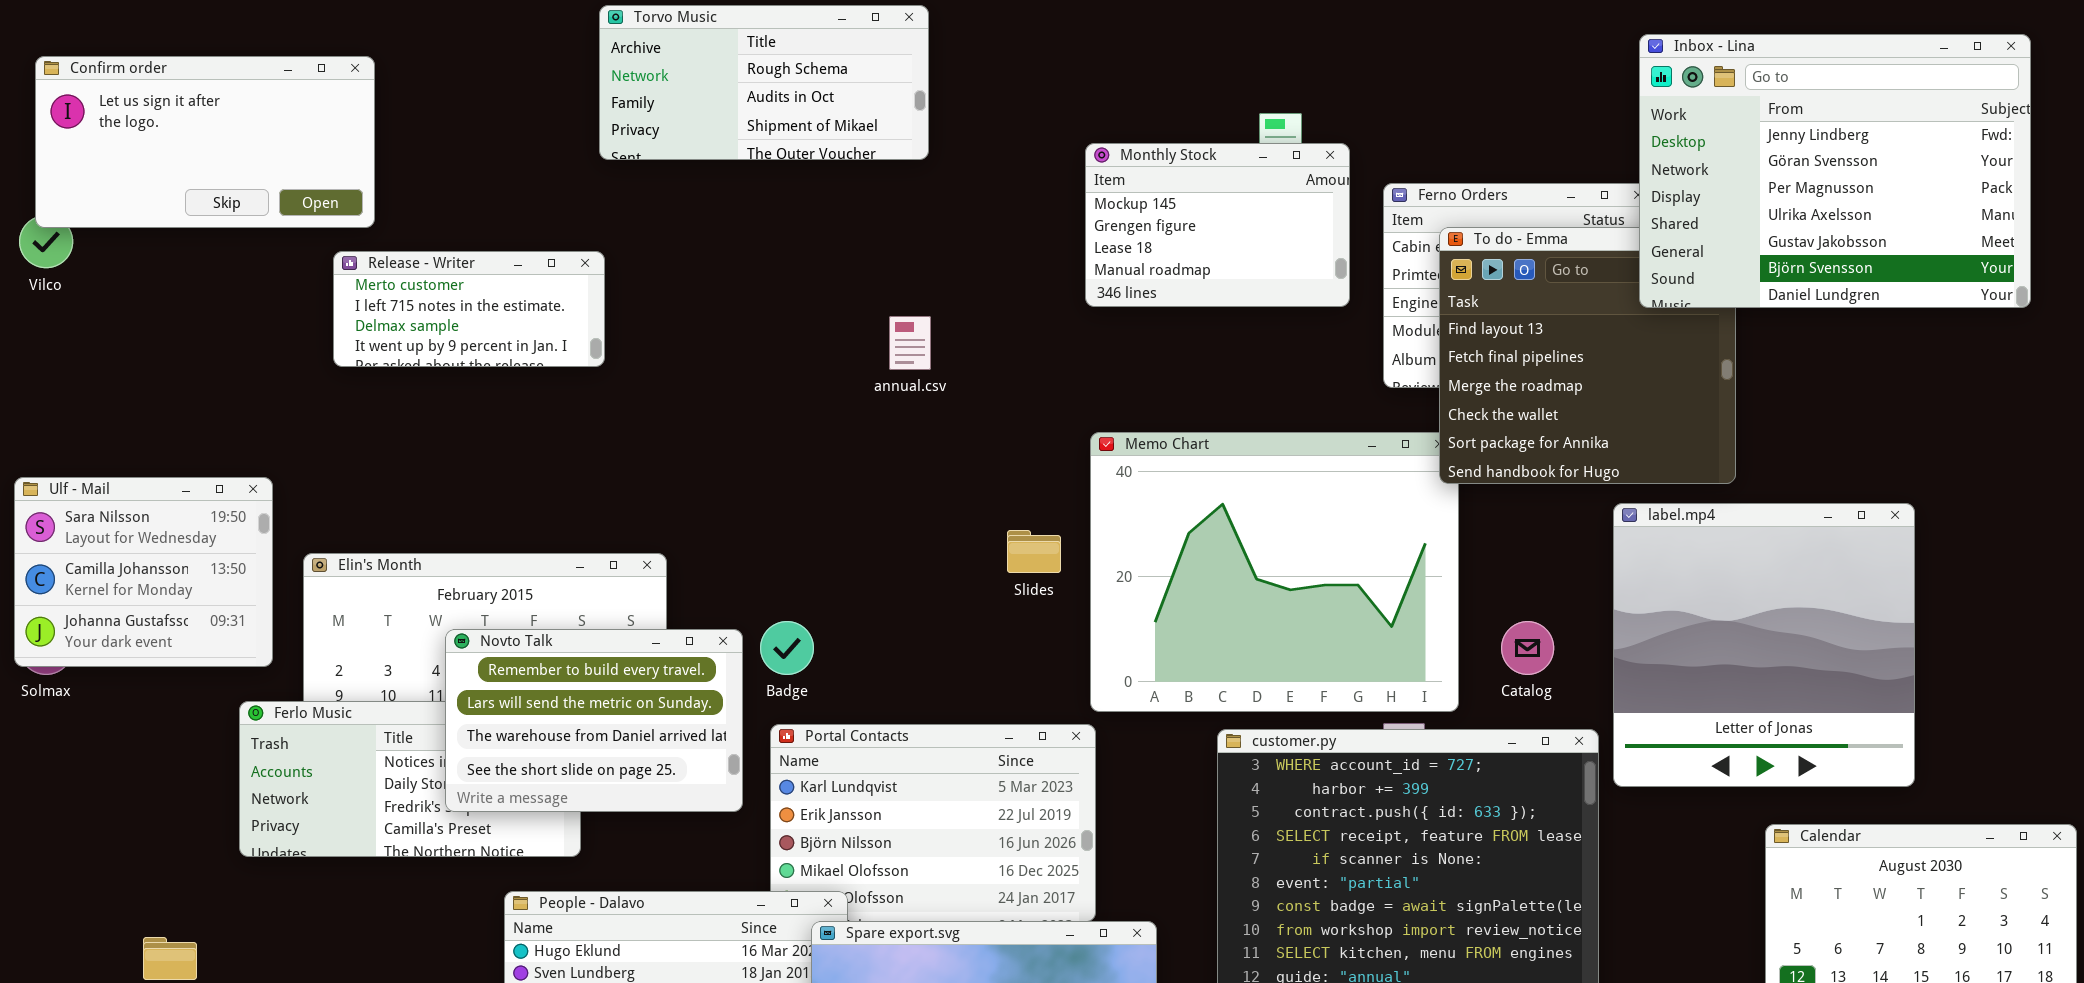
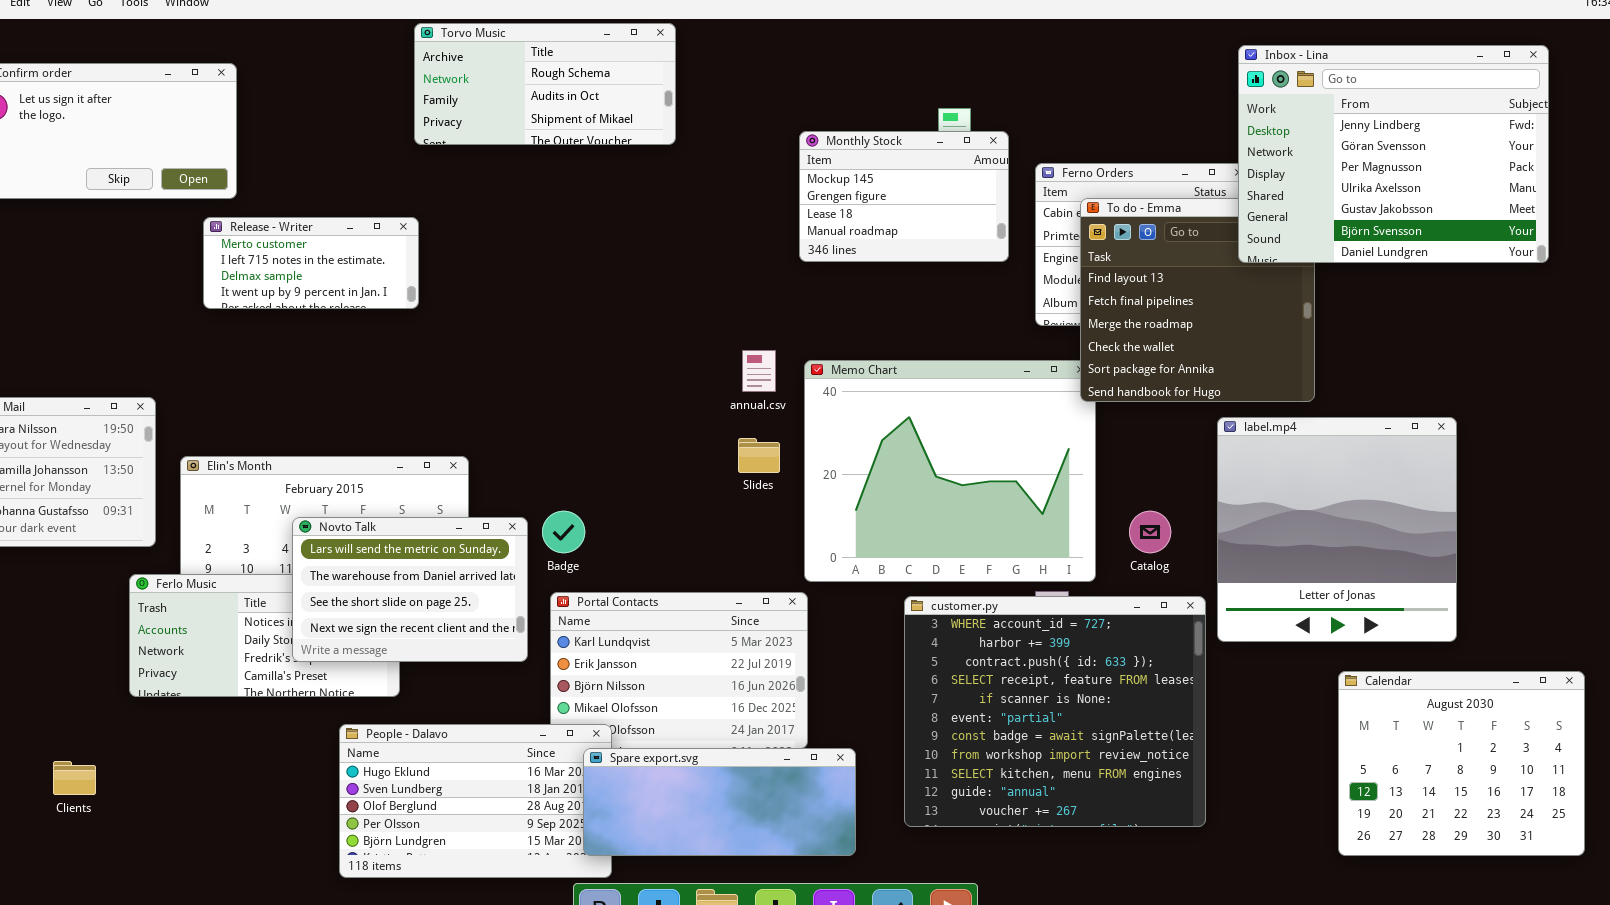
annual.csv: [889,316,931,370] -> [742,350,776,392], moved
Novto Talk: [445,629,743,812] -> [292,517,528,662], scrolled down 1 row

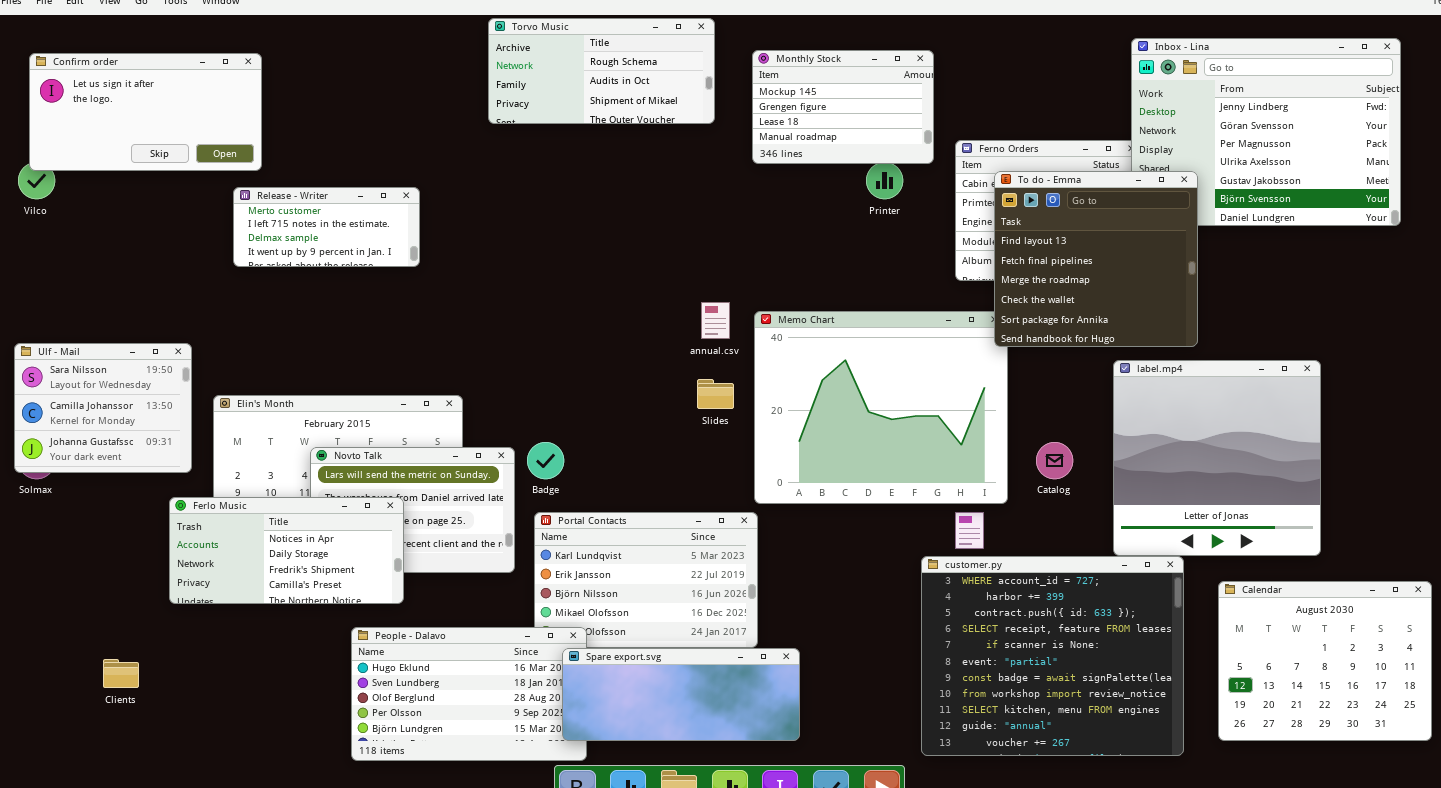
Torvo Music: [414,23,676,145] -> [488,18,715,124], moved
Monthly Stock: [799,131,1009,262] -> [752,50,934,164], moved
To do - Emma: [1080,198,1315,402] -> [994,171,1198,347], raised
Ferlo Music: [129,574,400,697] -> [169,497,404,604], raised
customer.py: [904,596,1206,827] -> [921,556,1184,756], moved

